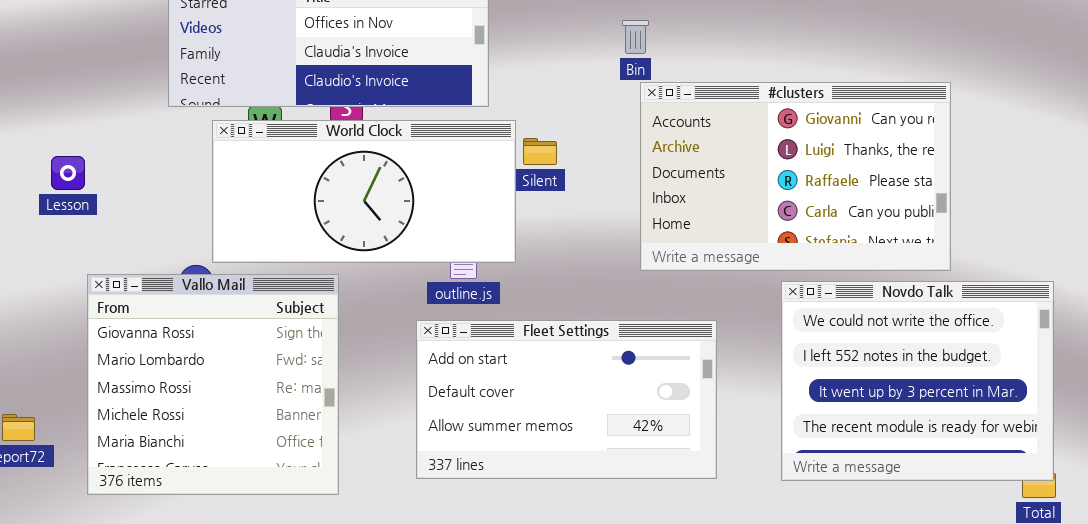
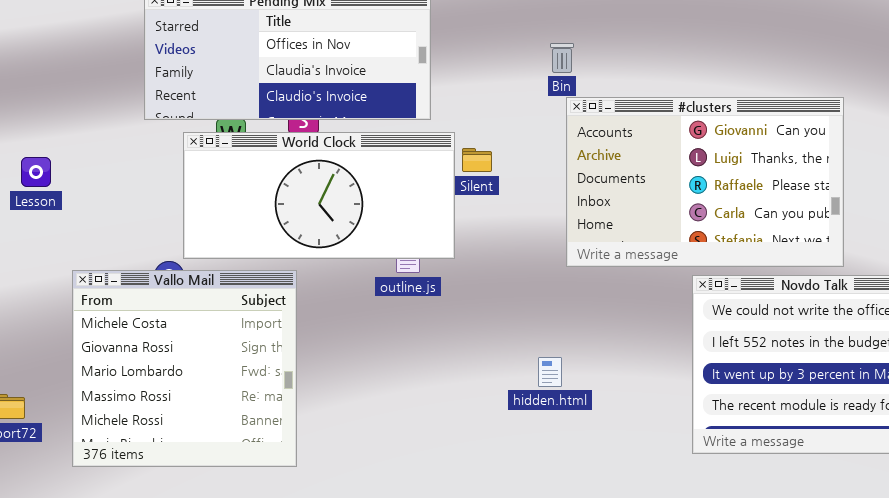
Lesson: [51,156,85,190] -> [21,157,51,187], moved
Vallo Mail: [87,274,339,495] -> [72,270,297,467], scrolled up 1 row
Fleet Settings: [416,320,717,479] -> none, closed

